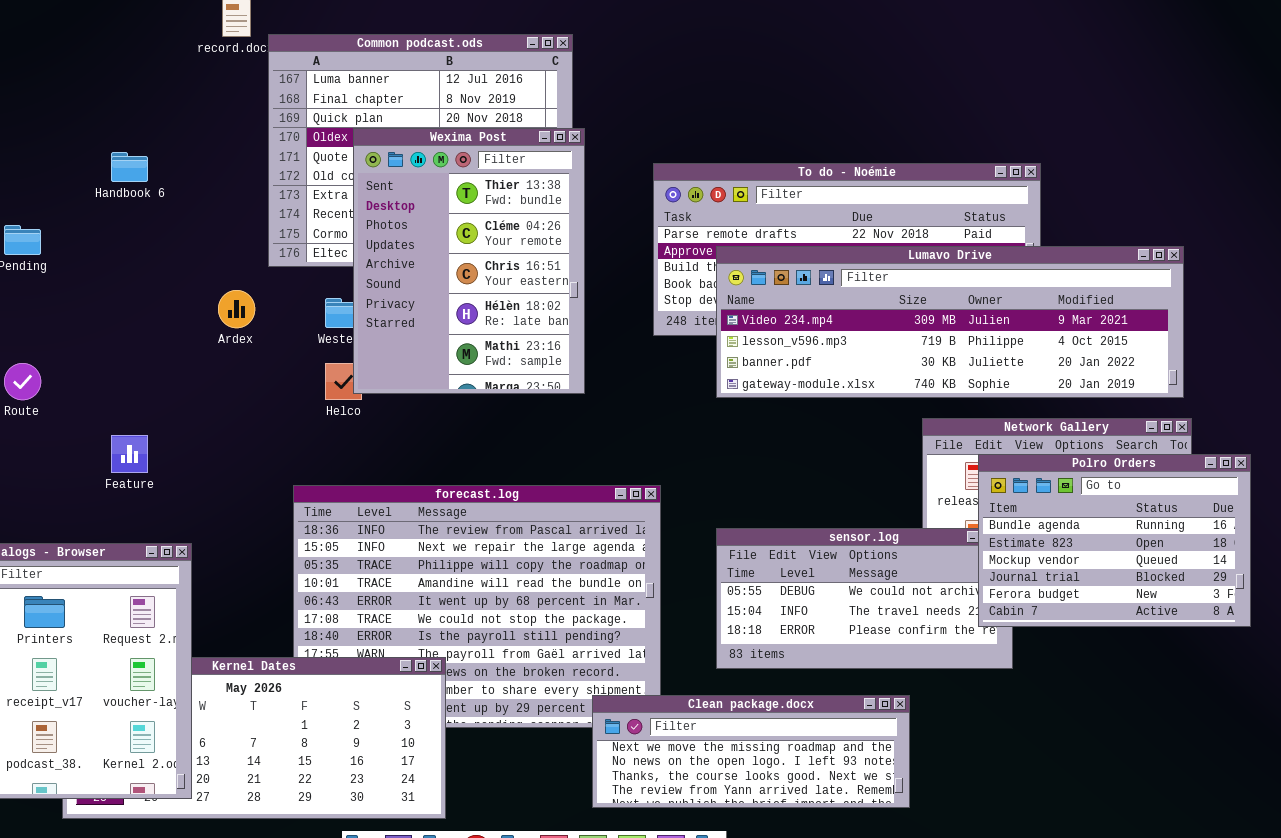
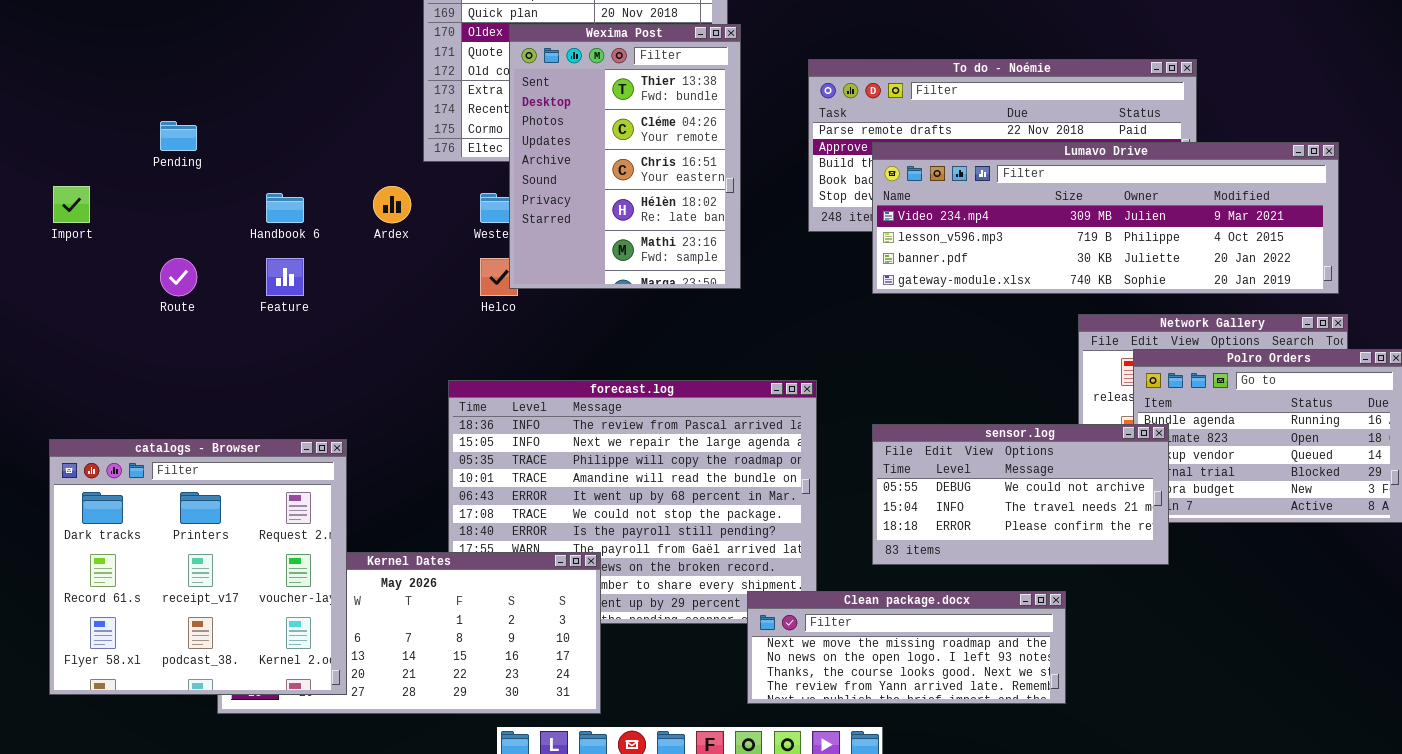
Handbook 6: [111,152,148,182] -> [266,193,304,223], moved
Feature: [111,435,148,473] -> [266,258,304,296], moved
sensor.log: [716,528,1013,669] -> [872,424,1169,565], raised

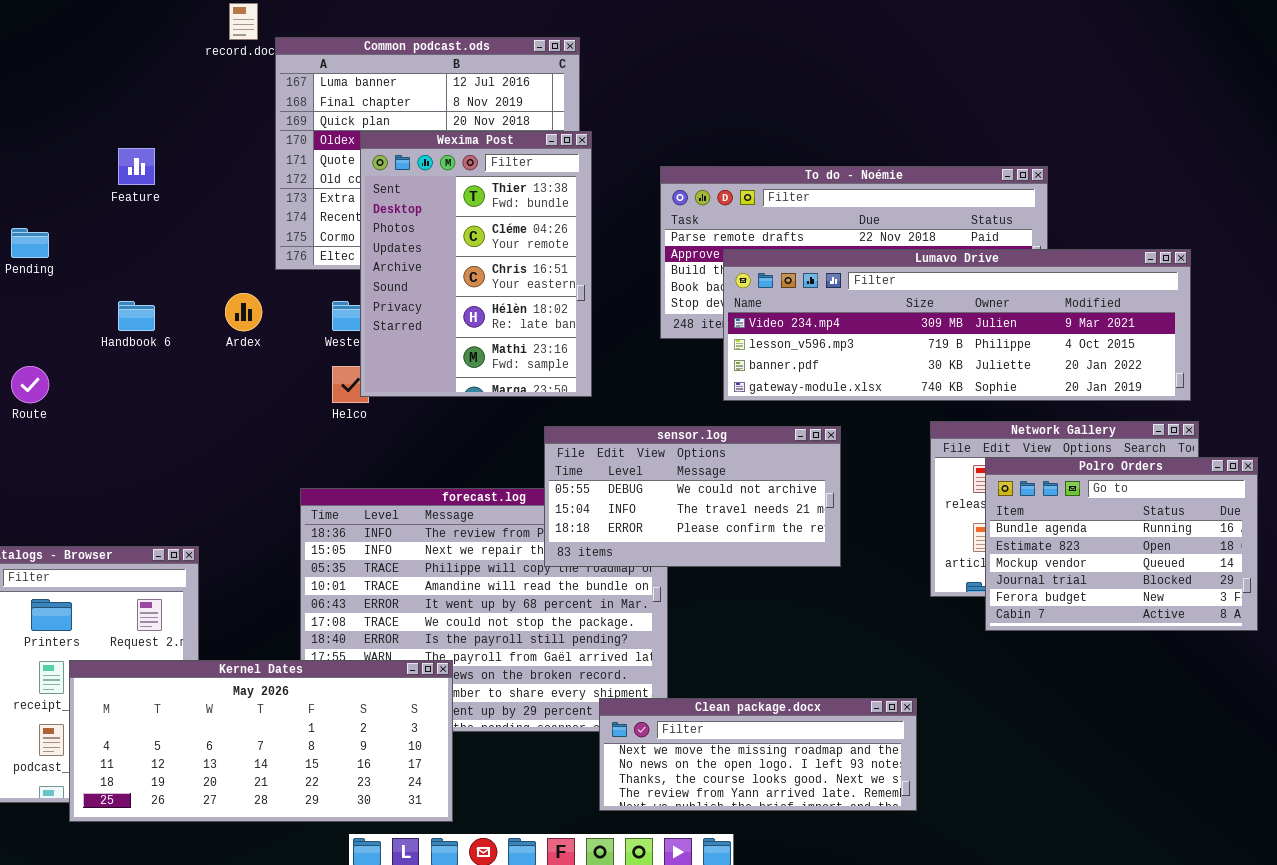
Feature: [266,258,304,296] -> [118,148,155,185], moved
sensor.log: [872,424,1169,565] -> [544,426,841,567], moved
Kernel Dates: [217,552,601,714] -> [69,660,453,822], raised

